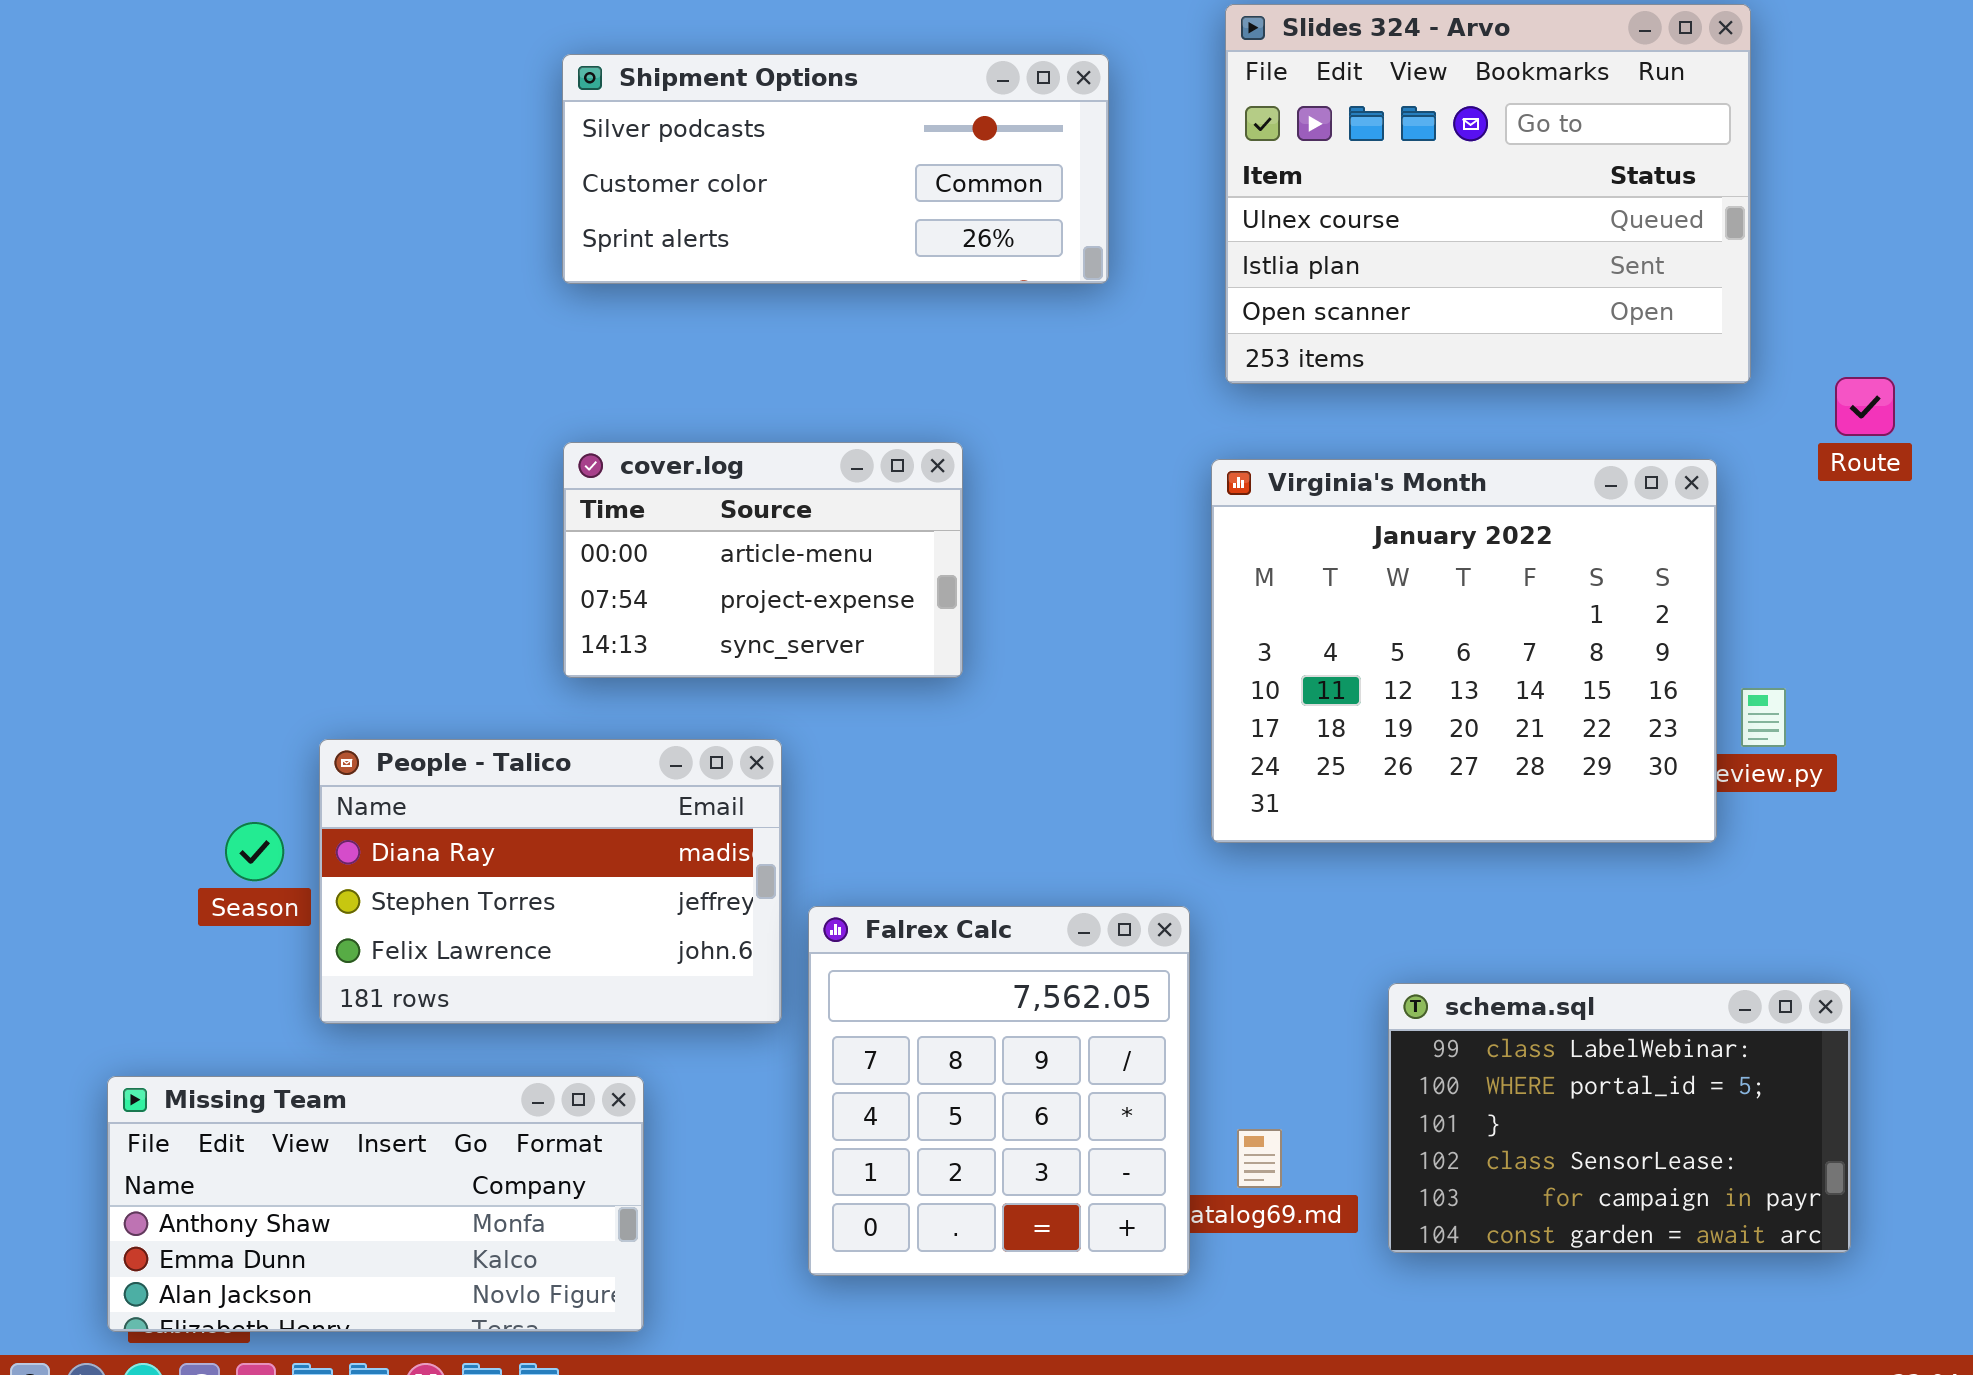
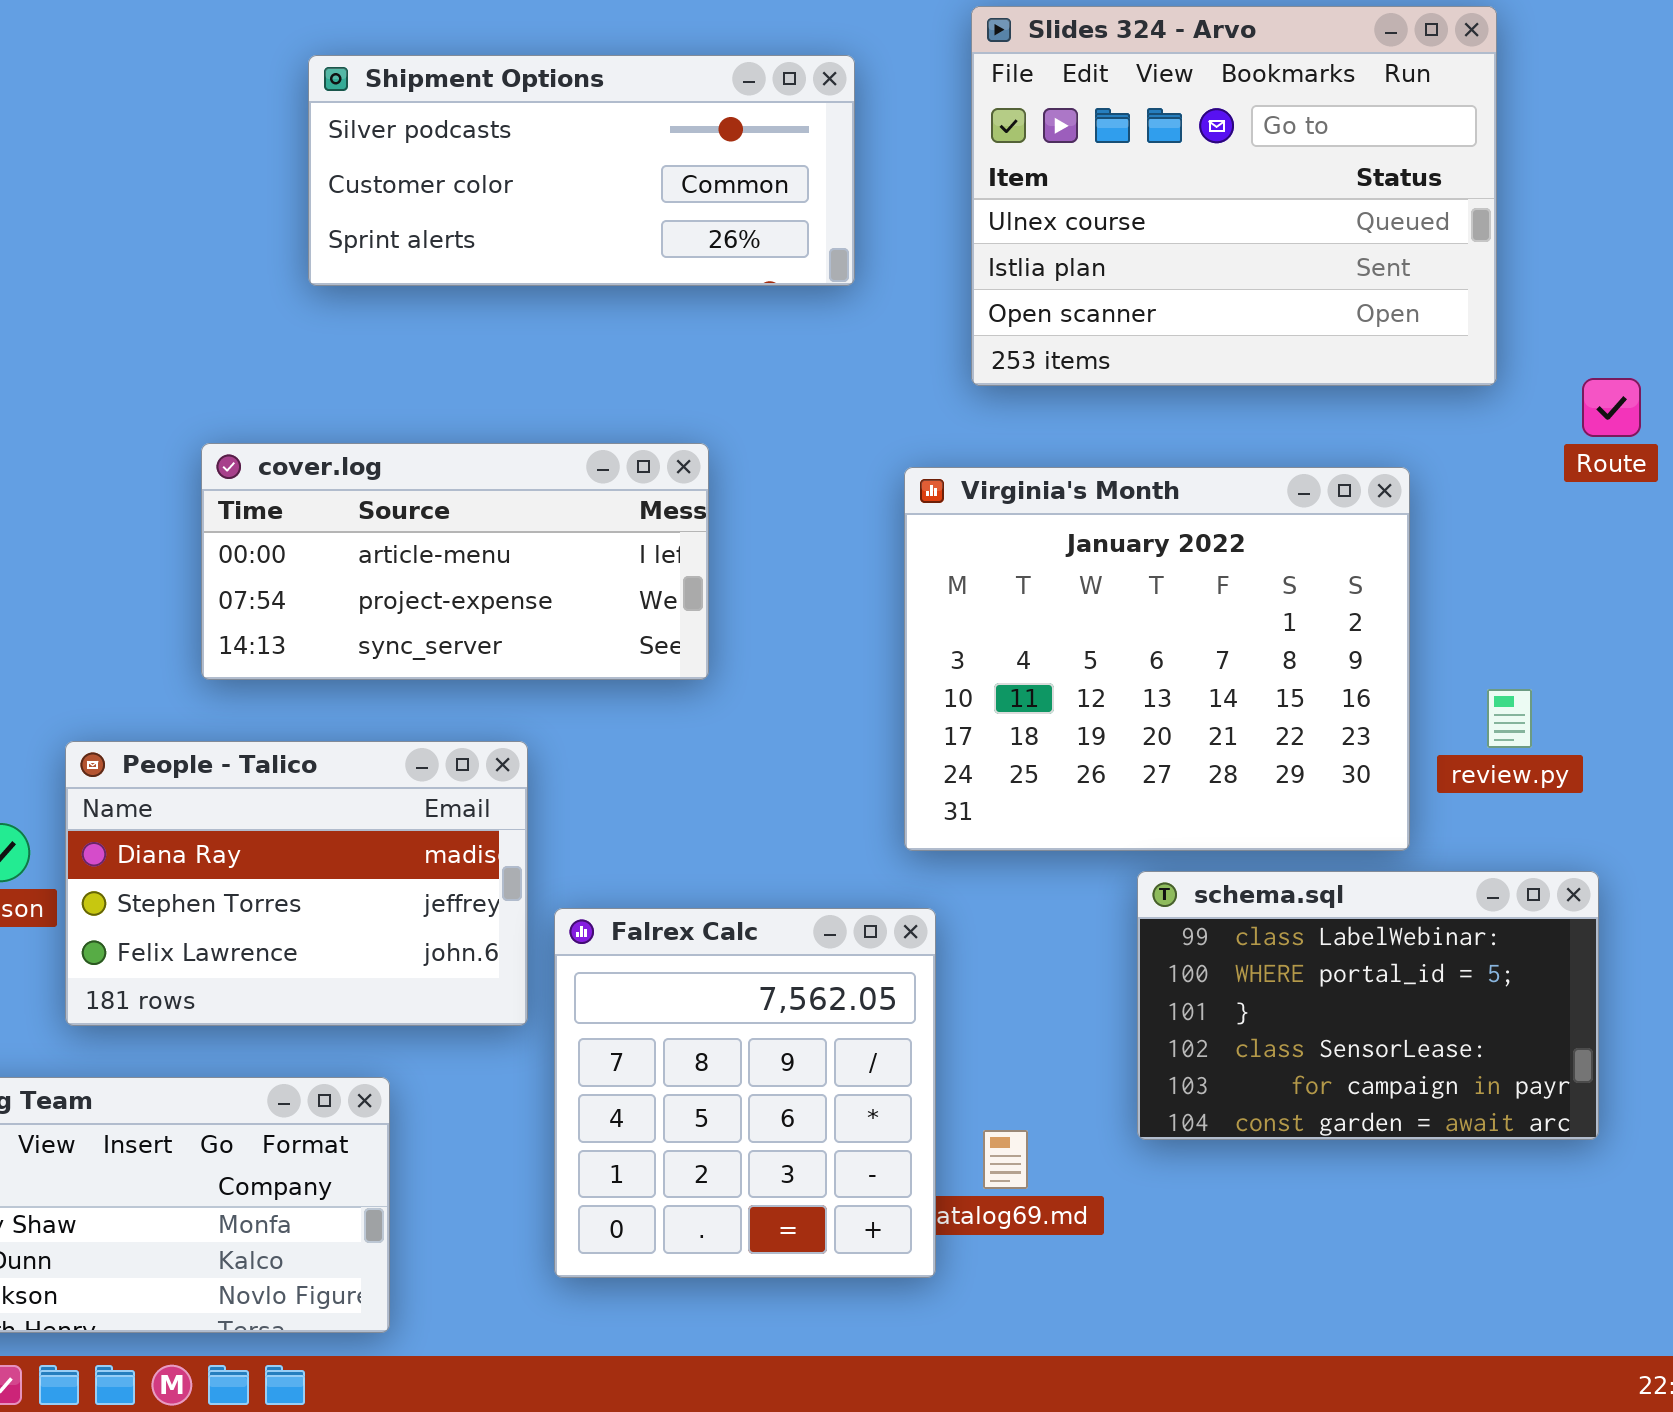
cover.log: [563,442,963,678] -> [201,443,709,680], resized
Virginia's Month: [1211,459,1717,843] -> [904,467,1410,851], moved
schema.sql: [1388,983,1851,1253] -> [1137,871,1599,1140], moved

